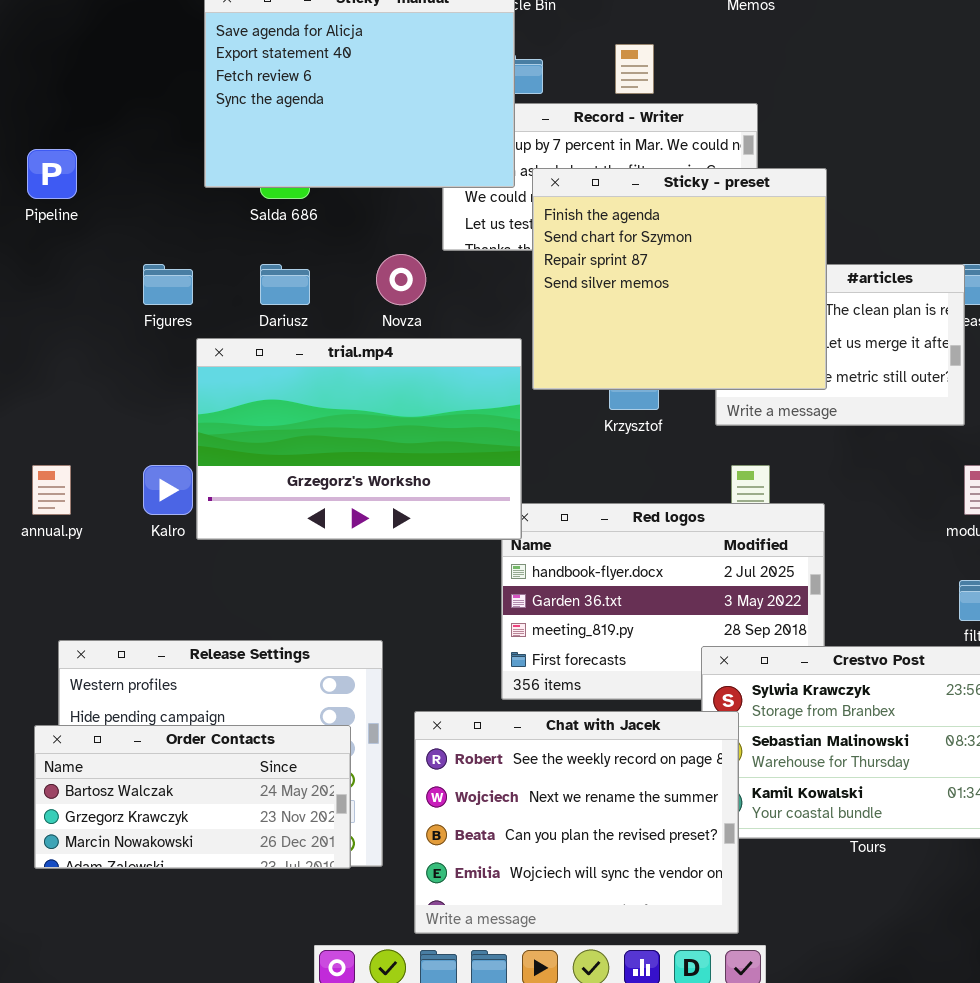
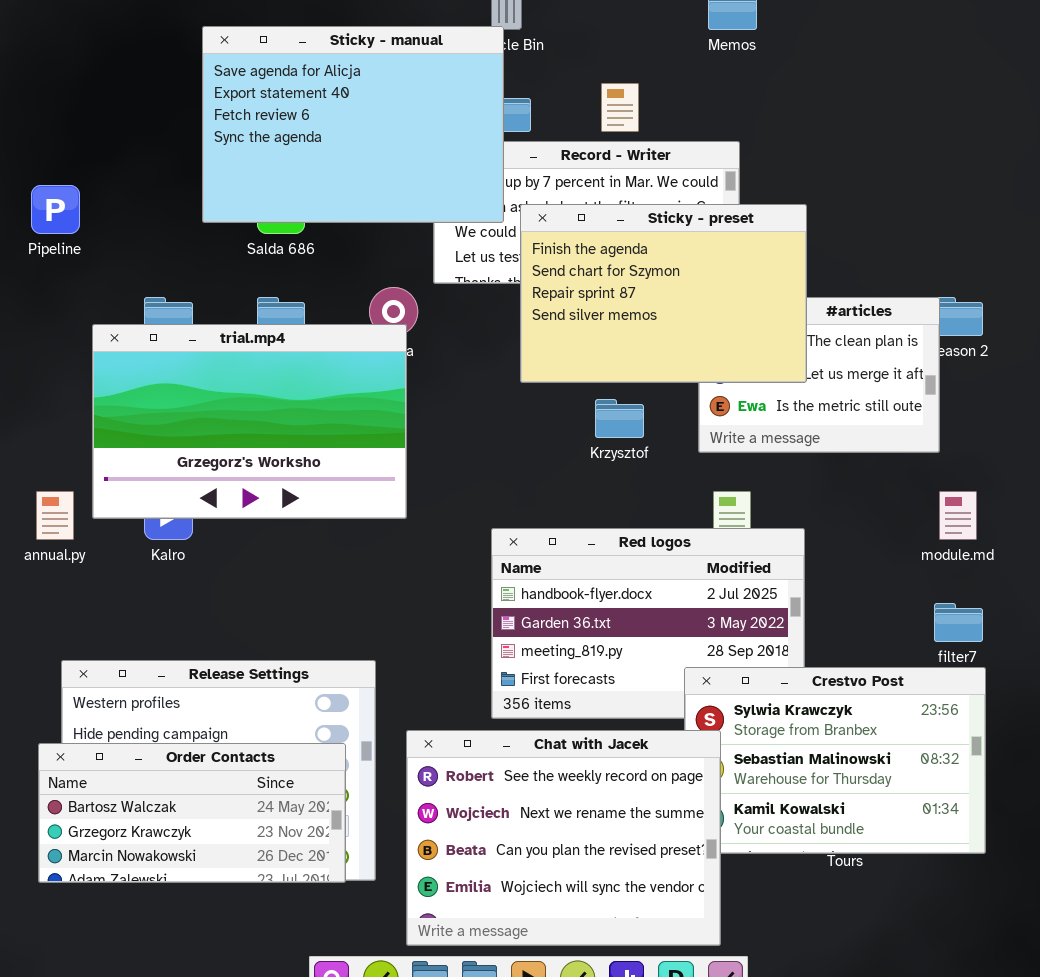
Sticky - preset: [532,168,827,390] -> [520,204,807,383], resized
trial.mp4: [196,338,522,540] -> [92,324,407,519], moved

